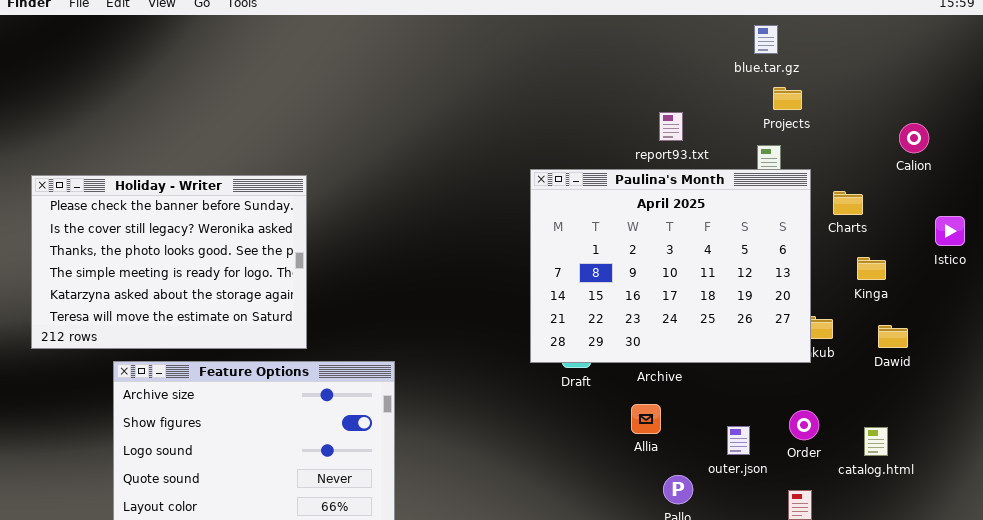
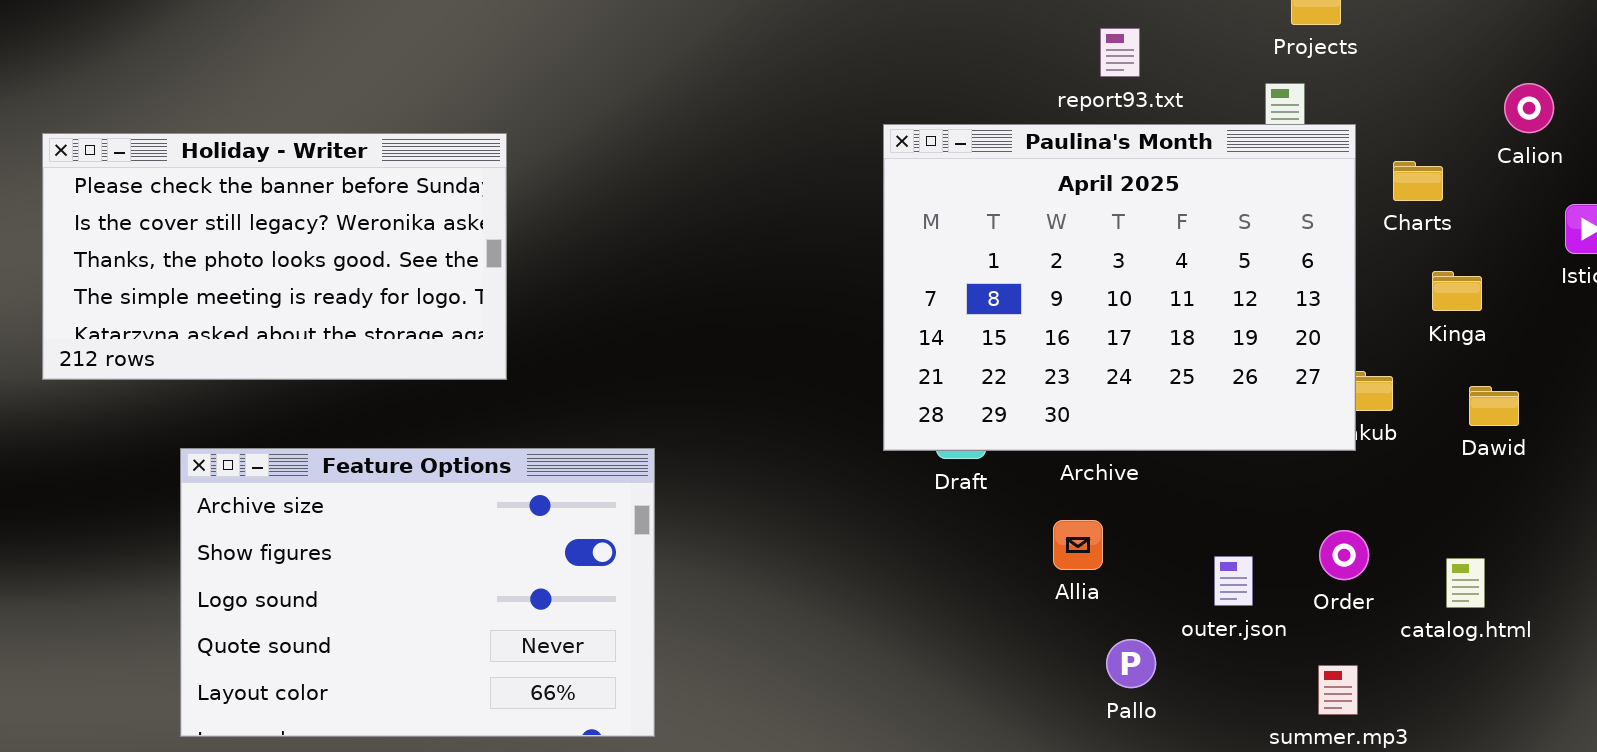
Calion: [899,123,929,153] -> [1504,83,1554,133], moved
Holiday - Writer: [31,175,307,349] -> [42,133,507,380], resized

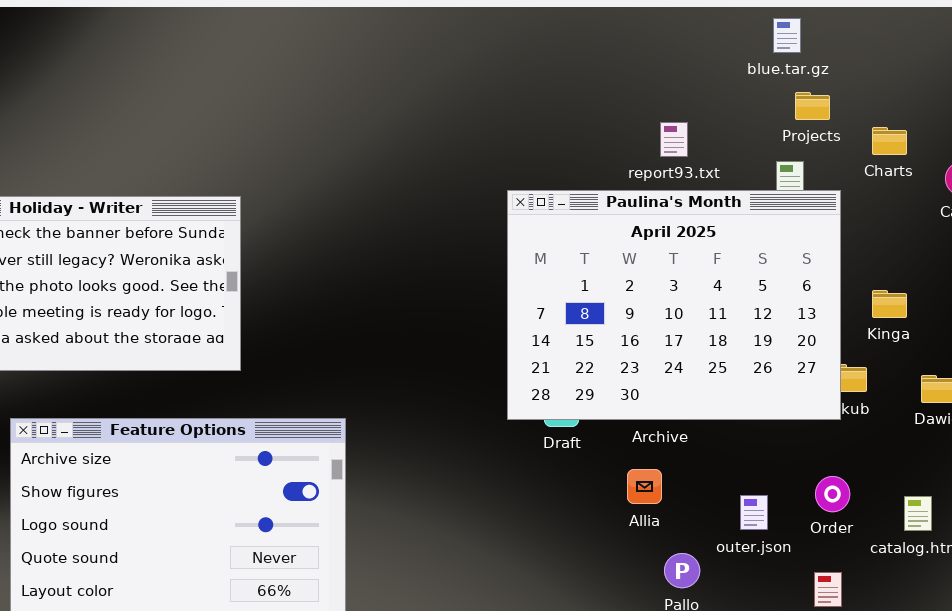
Charts: [1393,161,1443,201] -> [872,127,907,155], moved
Kinga: [1432,271,1482,311] -> [872,290,907,318], moved

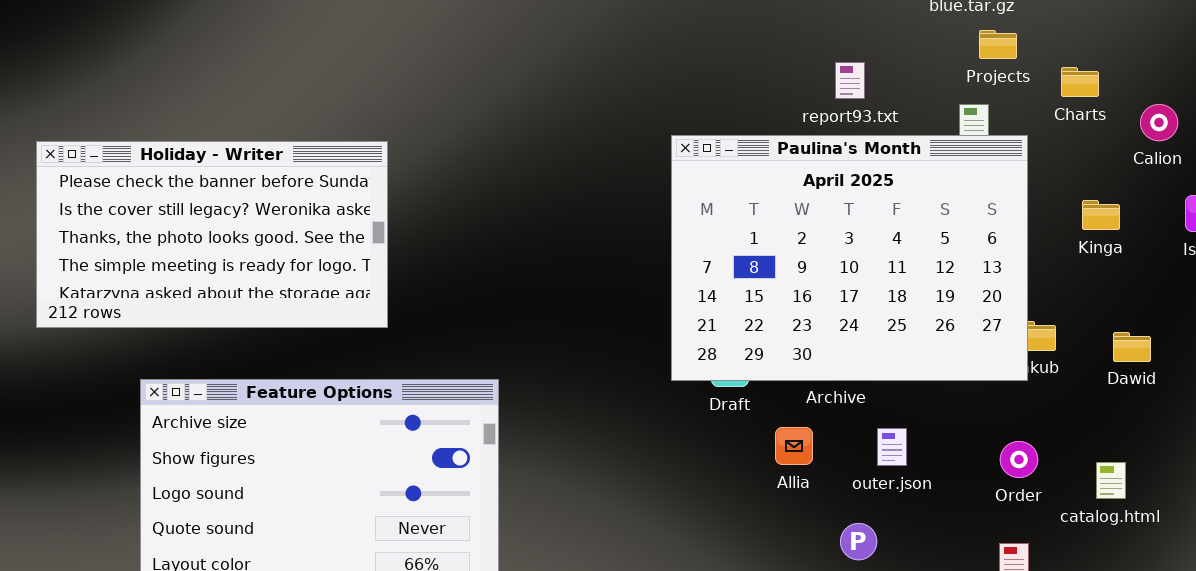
Kinga: [872,290,907,318] -> [1082,200,1120,230], moved
Allia: [627,469,662,504] -> [775,427,813,465], moved
outer.json: [740,495,768,530] -> [877,428,907,466], moved

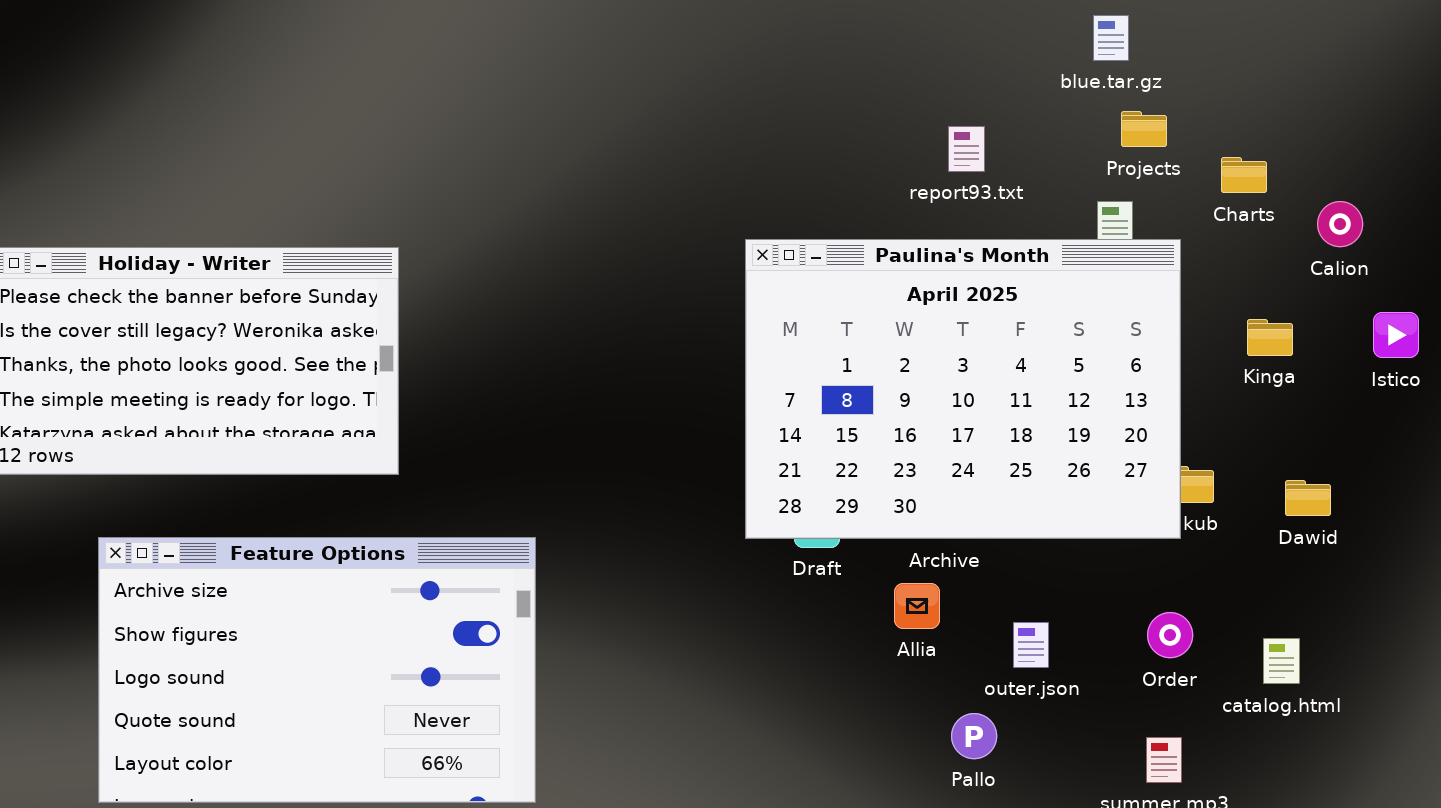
report93.txt: [835,62,865,99] -> [948,126,985,172], moved
Allia: [775,427,813,465] -> [894,583,940,629], moved
outer.json: [877,428,907,466] -> [1013,622,1049,668], moved

